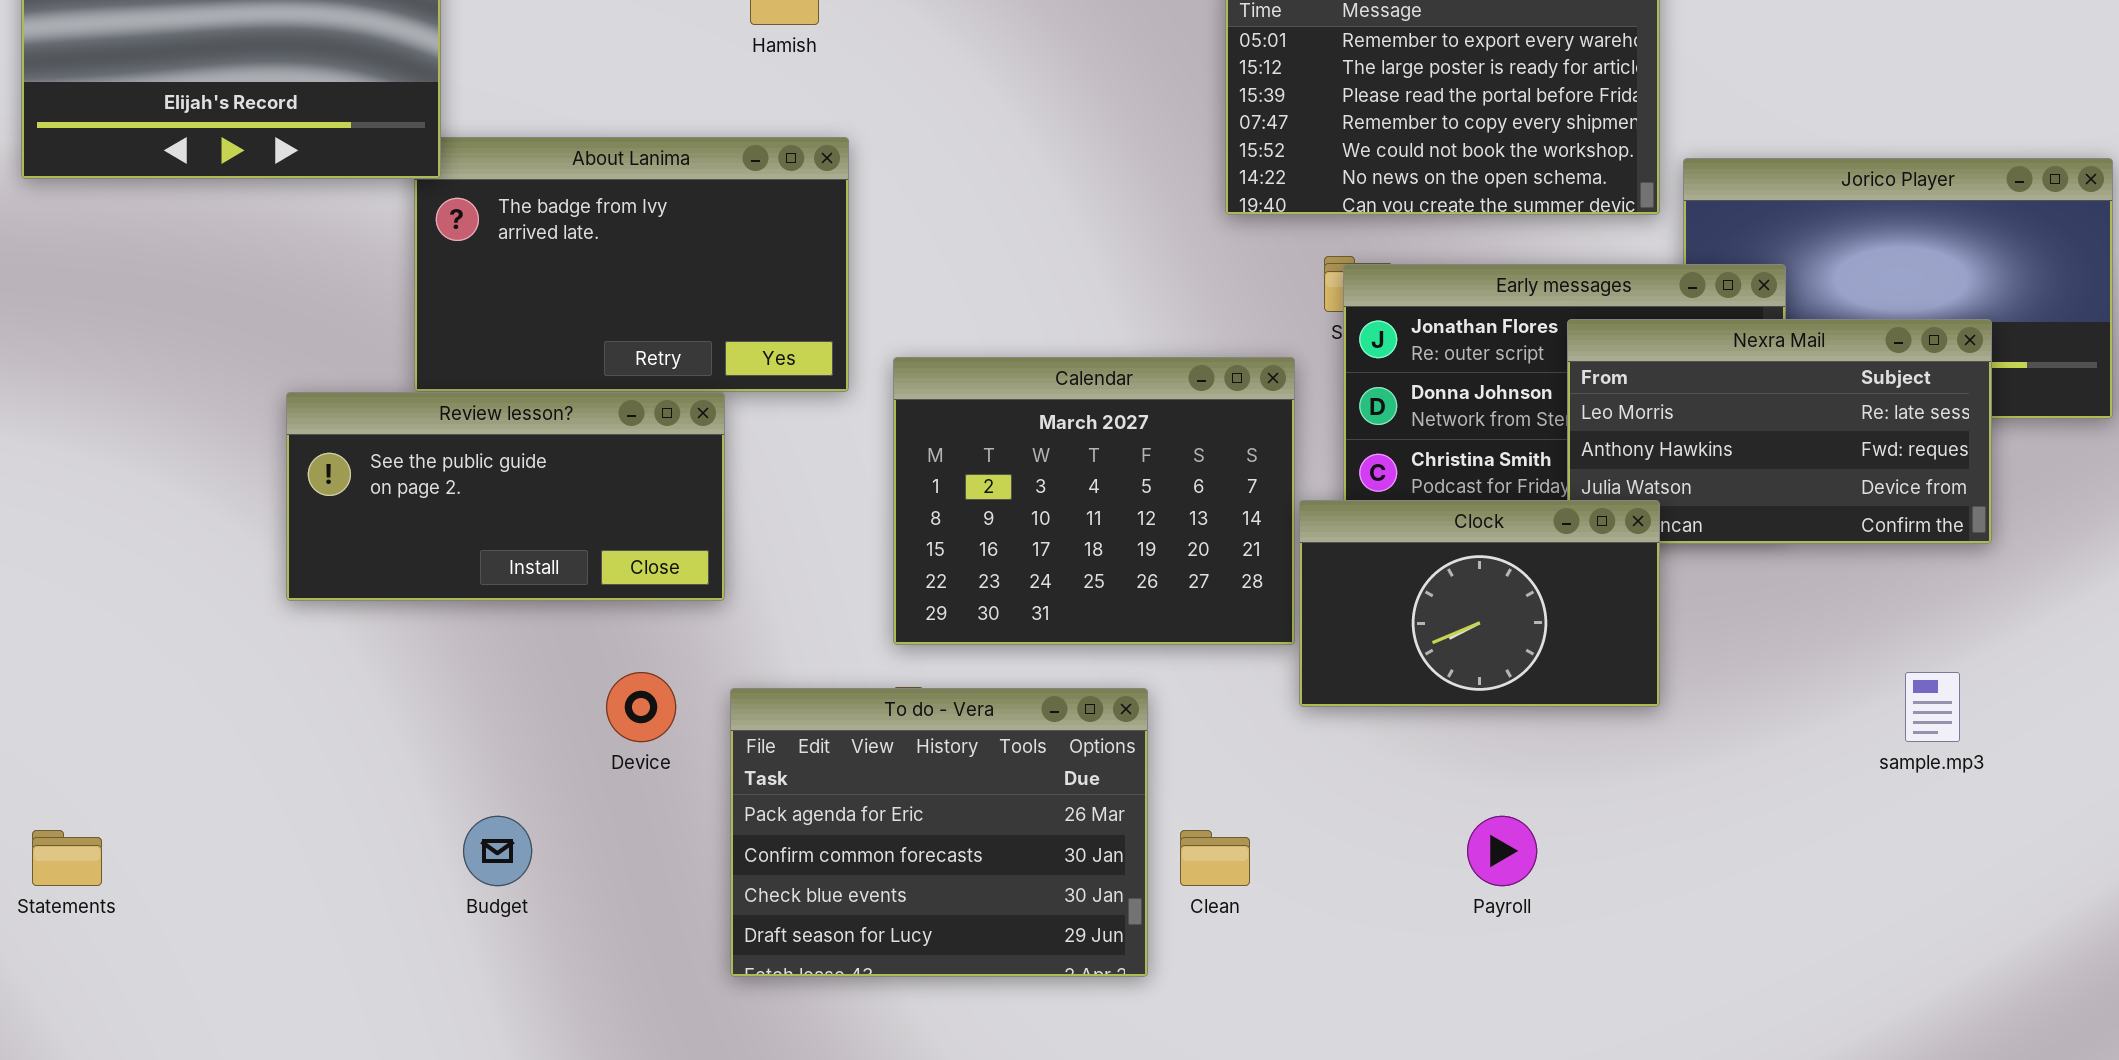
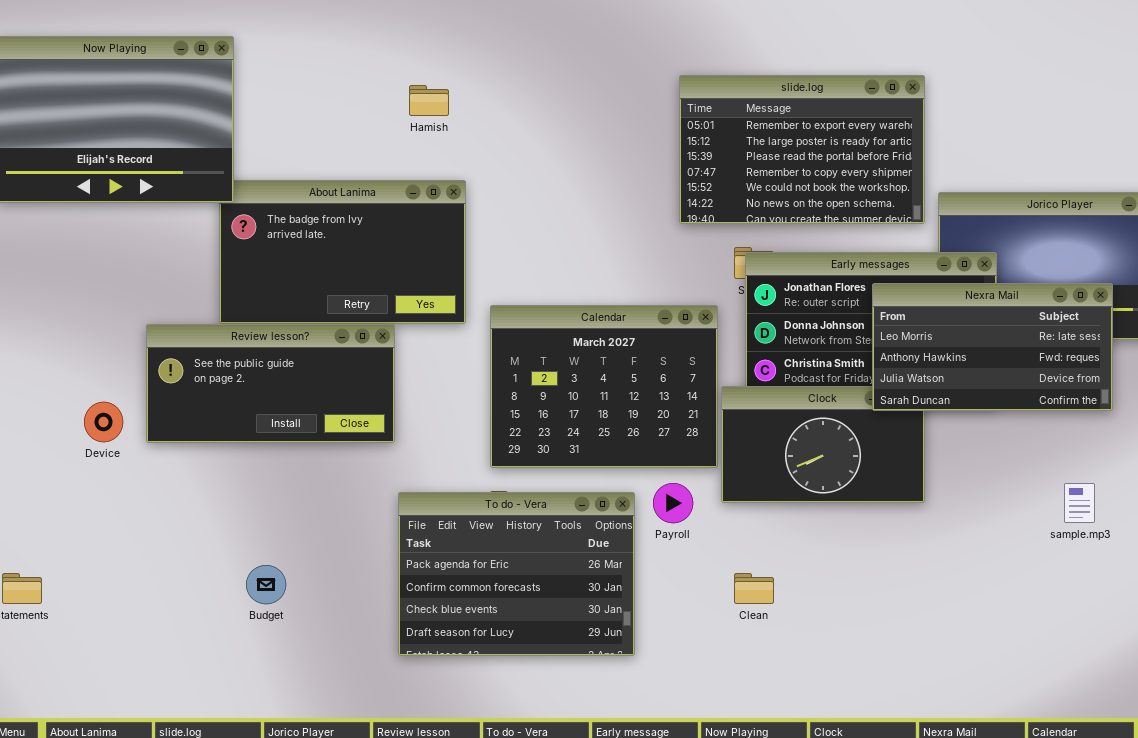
Nexra Mail: [1567,319,1992,544] -> [872,283,1113,411], raised
Device: [606,672,676,742] -> [84,402,123,442], moved
Payroll: [1467,816,1537,886] -> [653,483,693,523], moved
Clean: [1180,830,1250,886] -> [734,573,774,604], moved

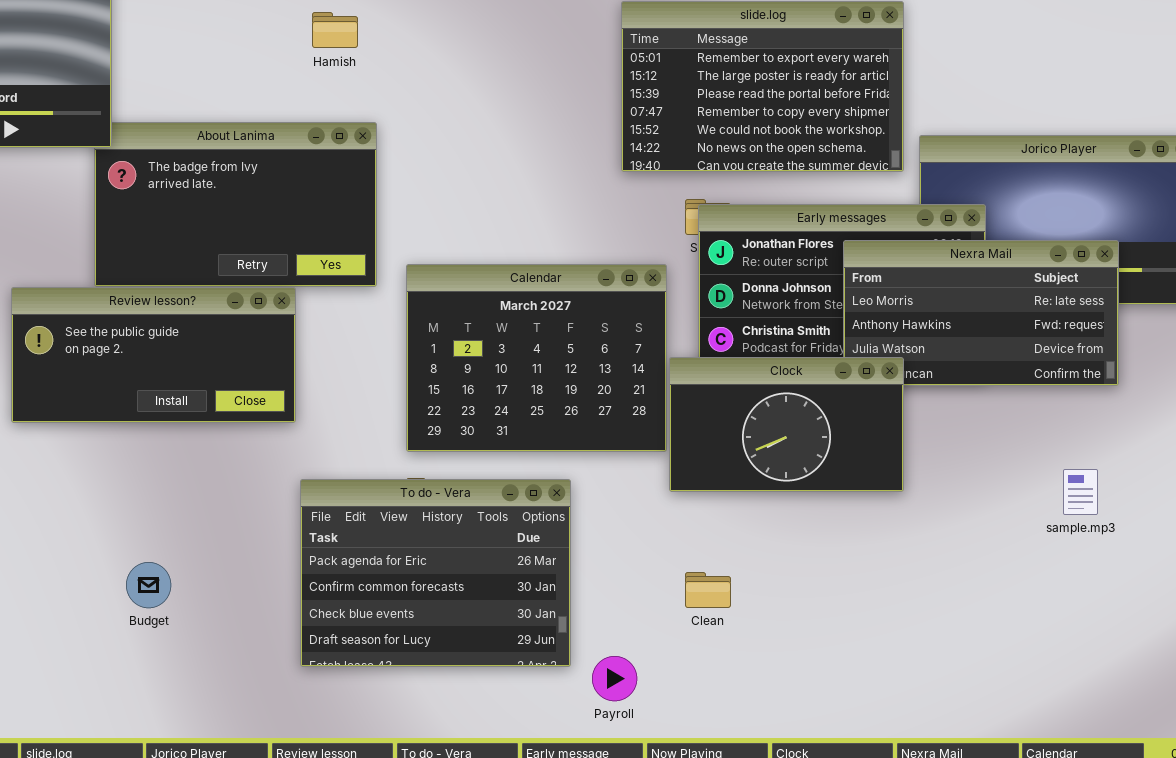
Clock: [721,386,925,503] -> [669,357,904,492], raised
Payroll: [653,483,693,523] -> [592,656,637,701], moved

